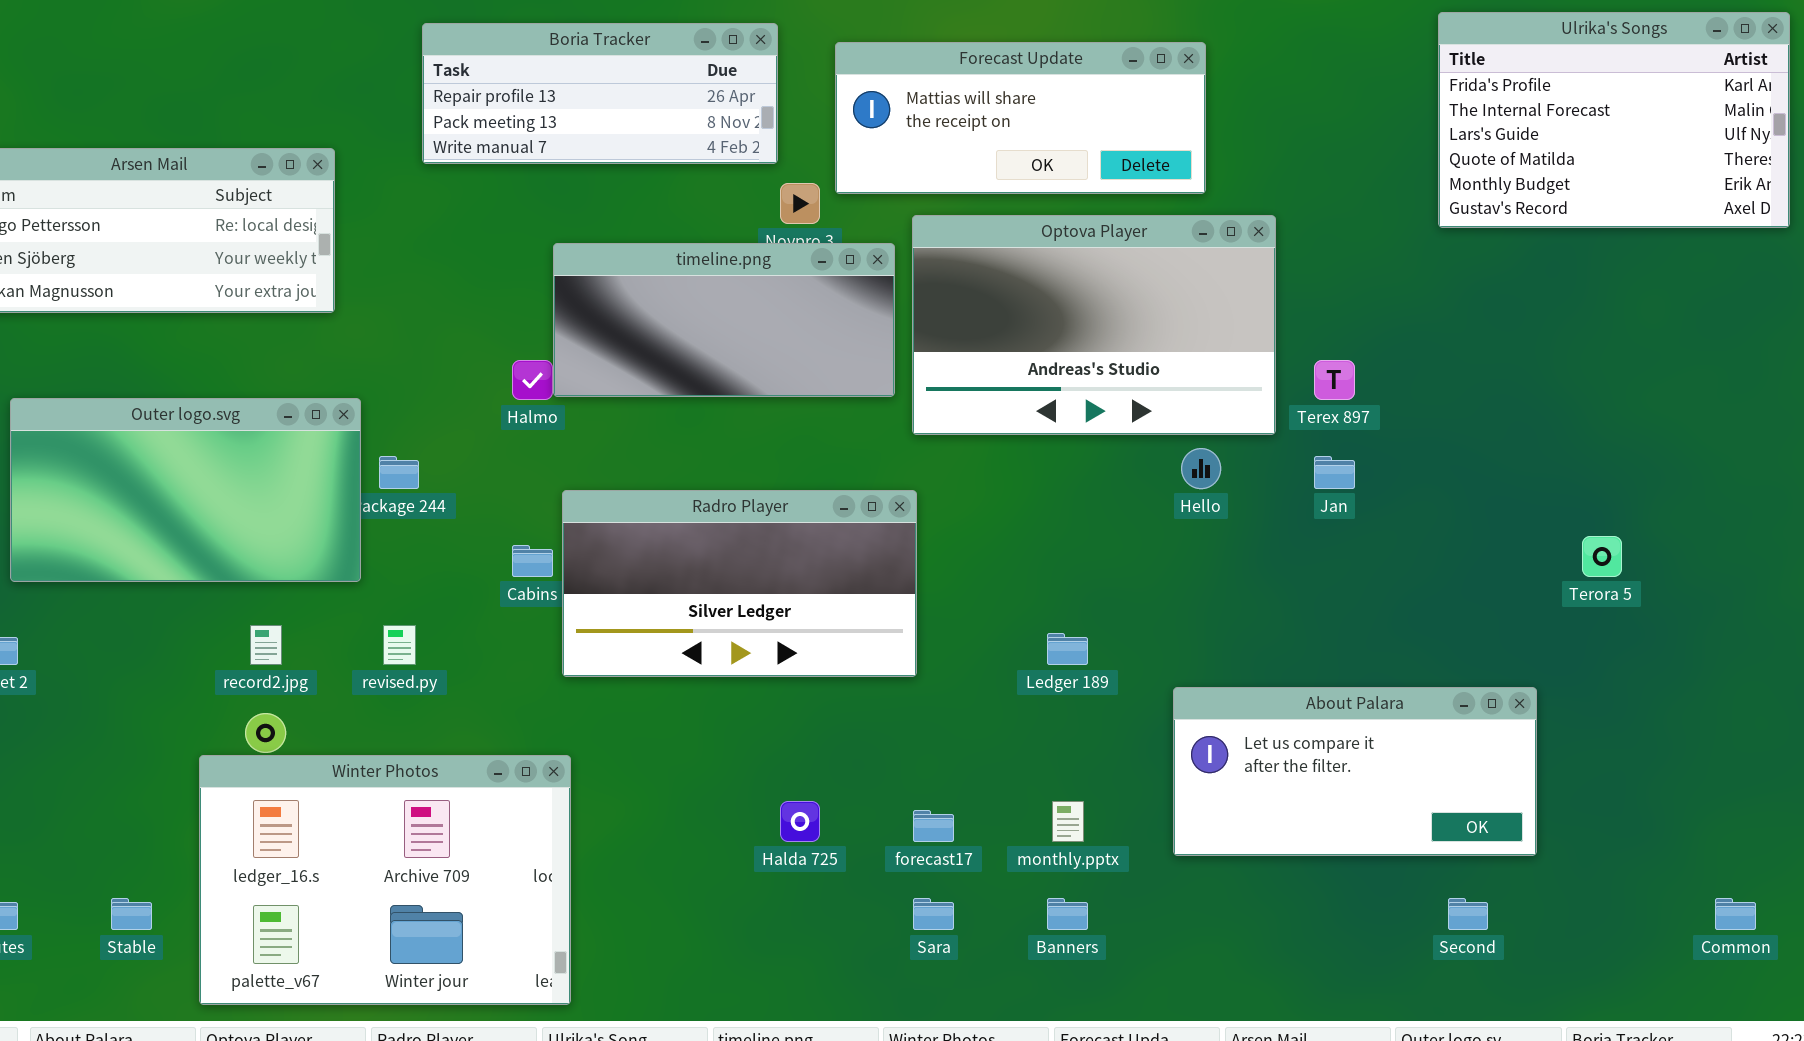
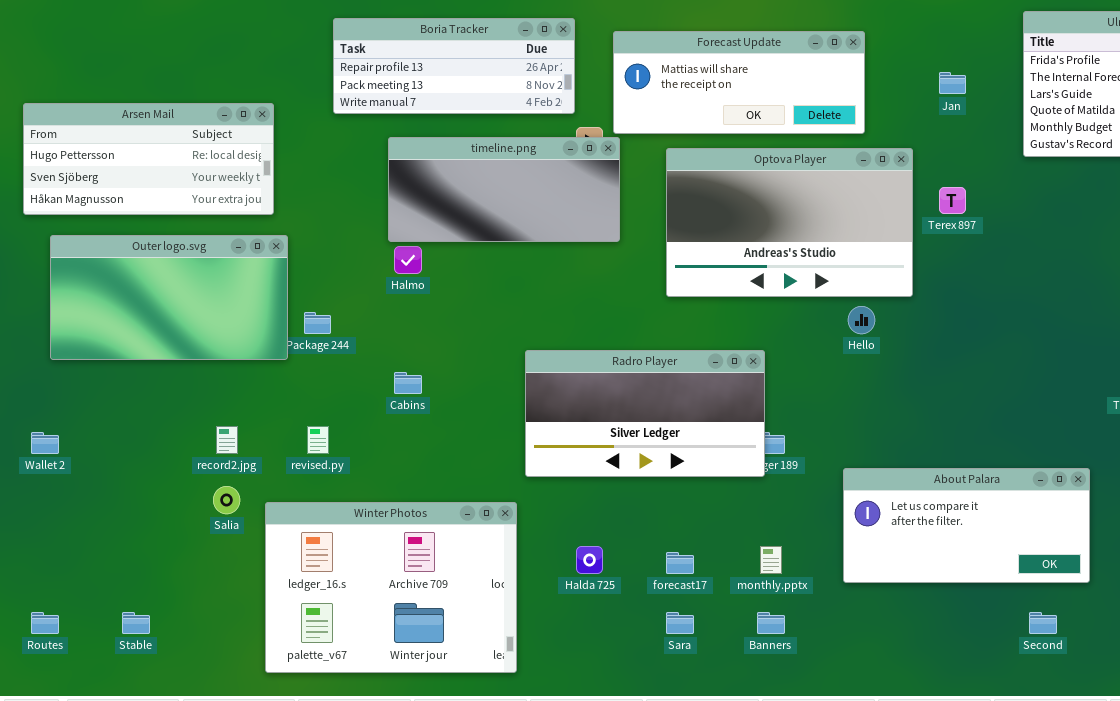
timeline.png: [553,243,895,397] -> [388,137,620,242], moved
Terex 897: [1314,360,1355,400] -> [939,187,966,214], moved
Outer logo.svg: [10,398,361,582] -> [50,235,288,360], moved
Jan: [1314,456,1355,489] -> [939,72,966,94], moved
Radro Player: [562,490,917,677] -> [525,350,765,477], moved
Winter Photos: [199,755,571,1005] -> [265,502,517,673], moved

